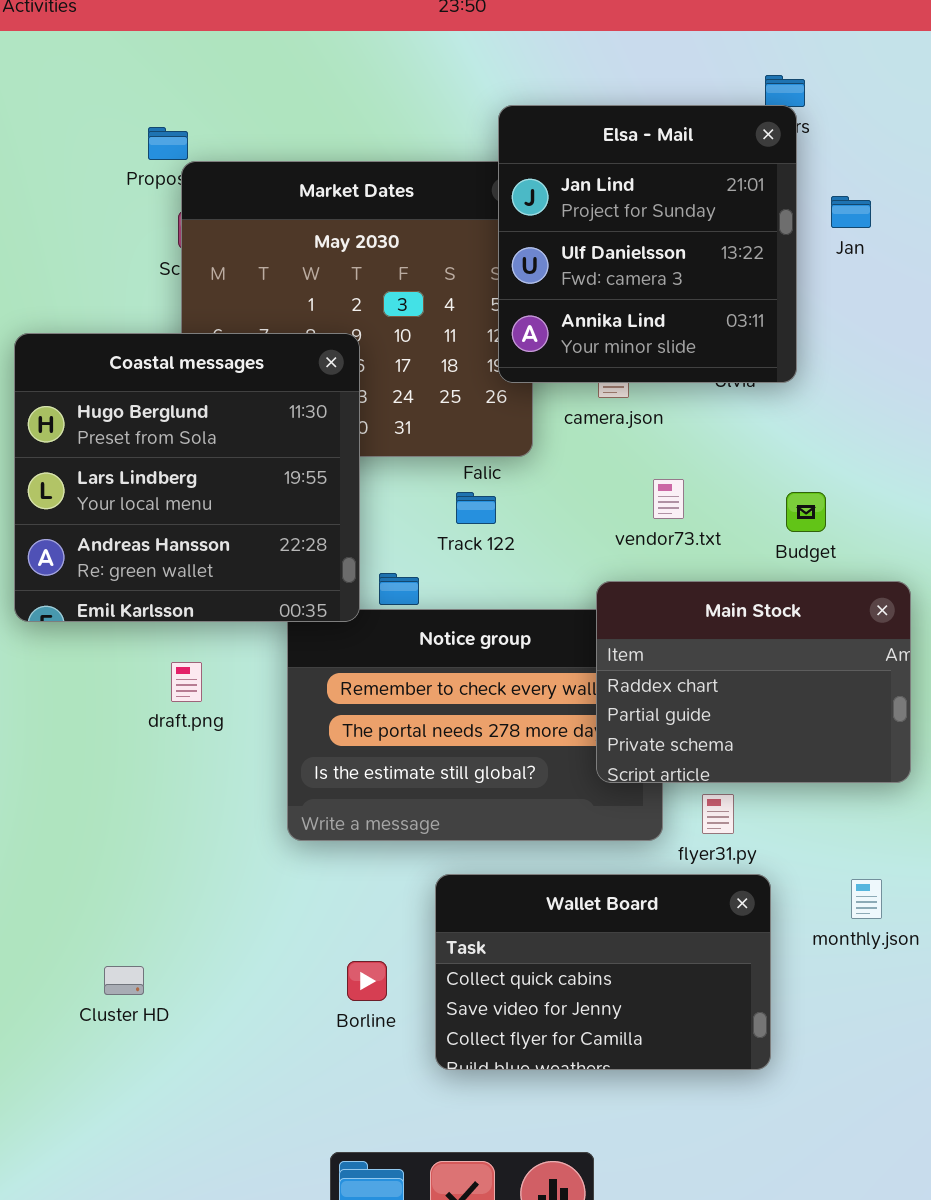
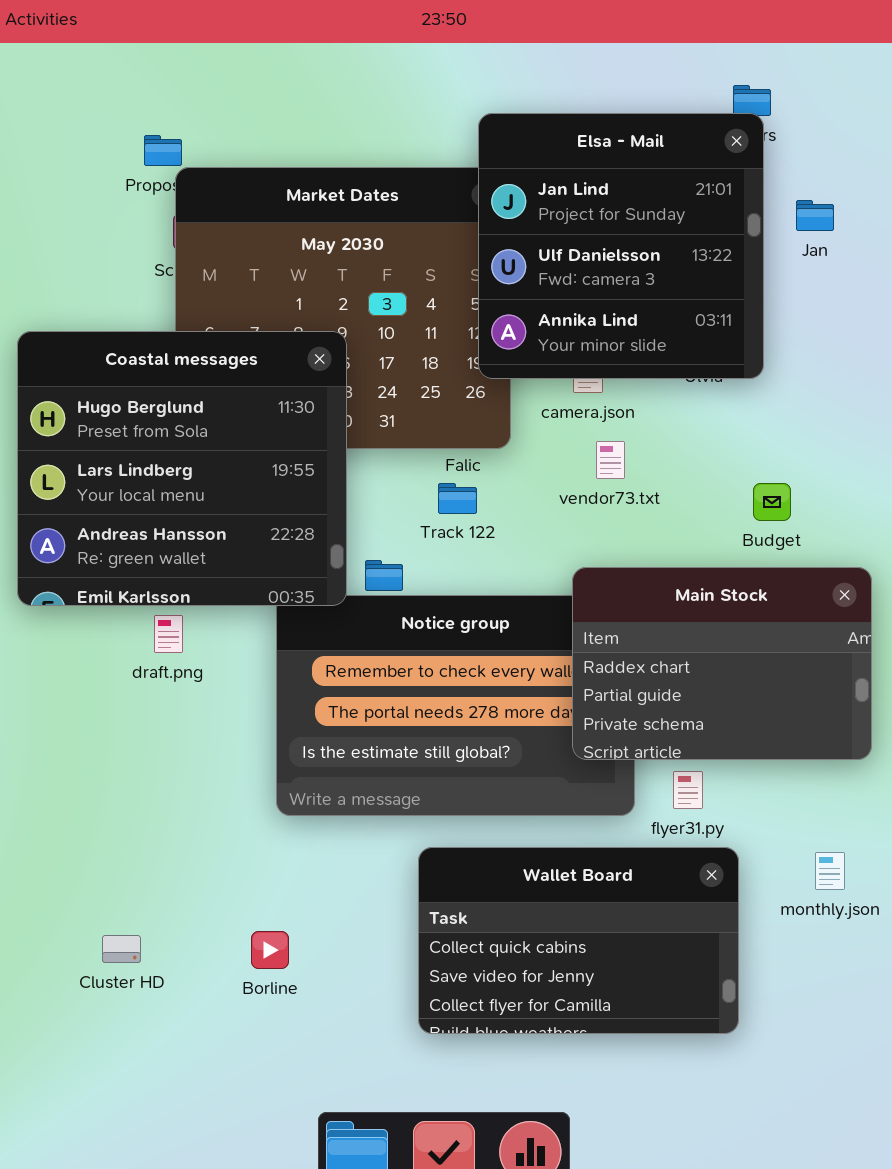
vendor73.txt: [653,479,684,519] -> [596,441,625,479], moved
draft.png: [171,662,202,702] -> [154,615,183,653], moved
Borline: [347,961,387,1001] -> [251,931,289,969], moved

